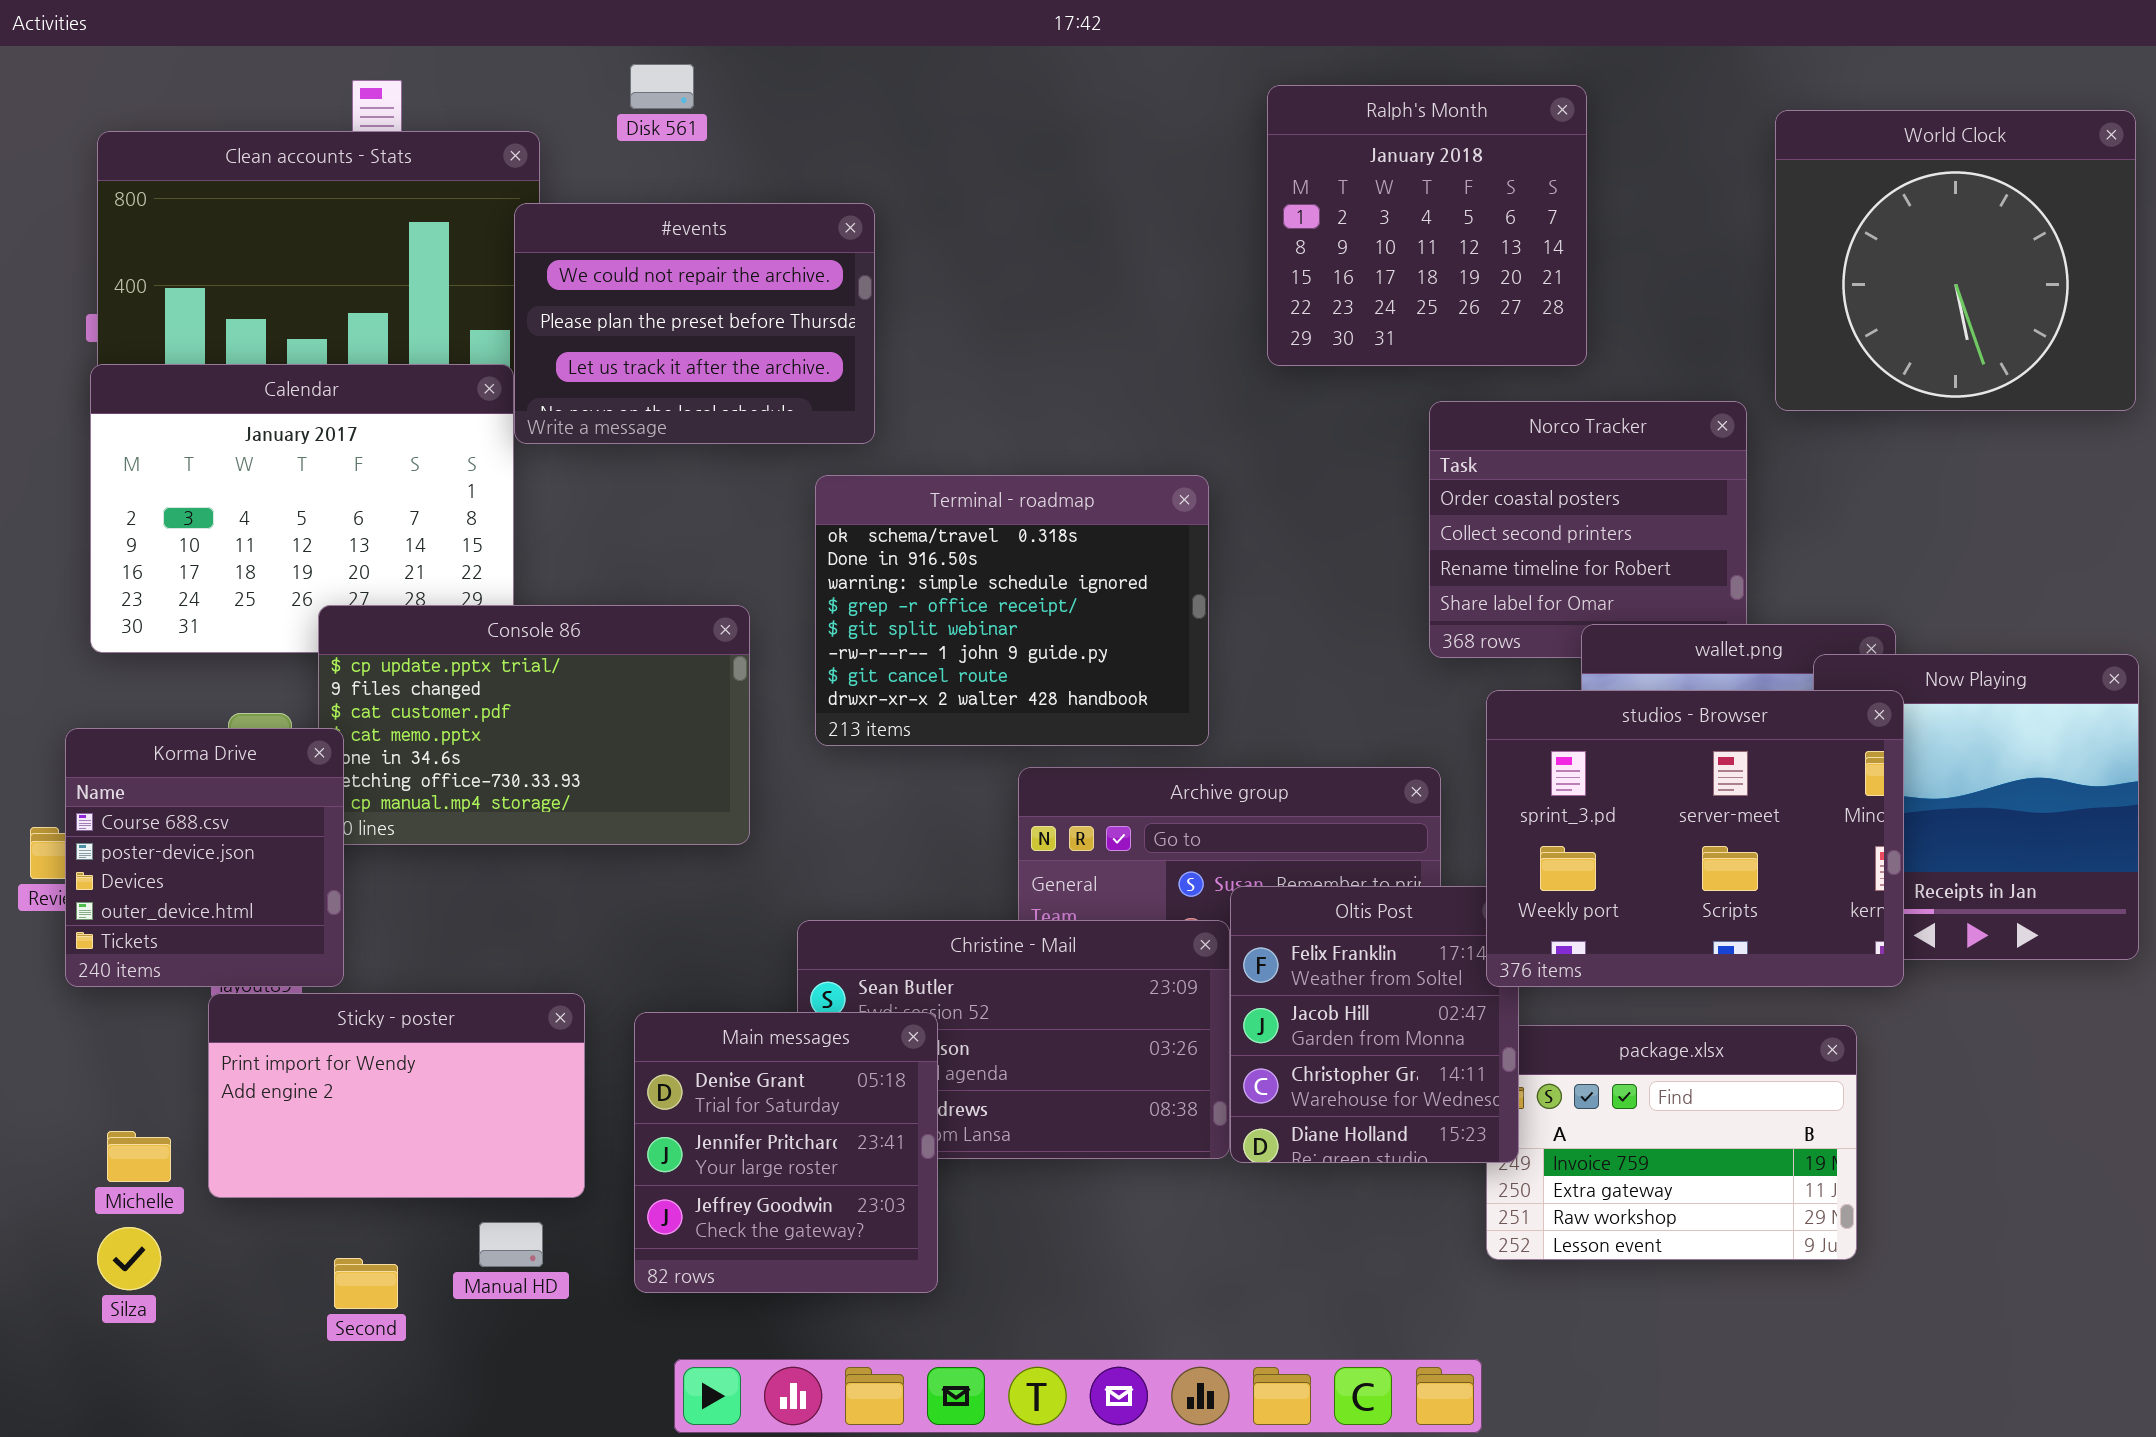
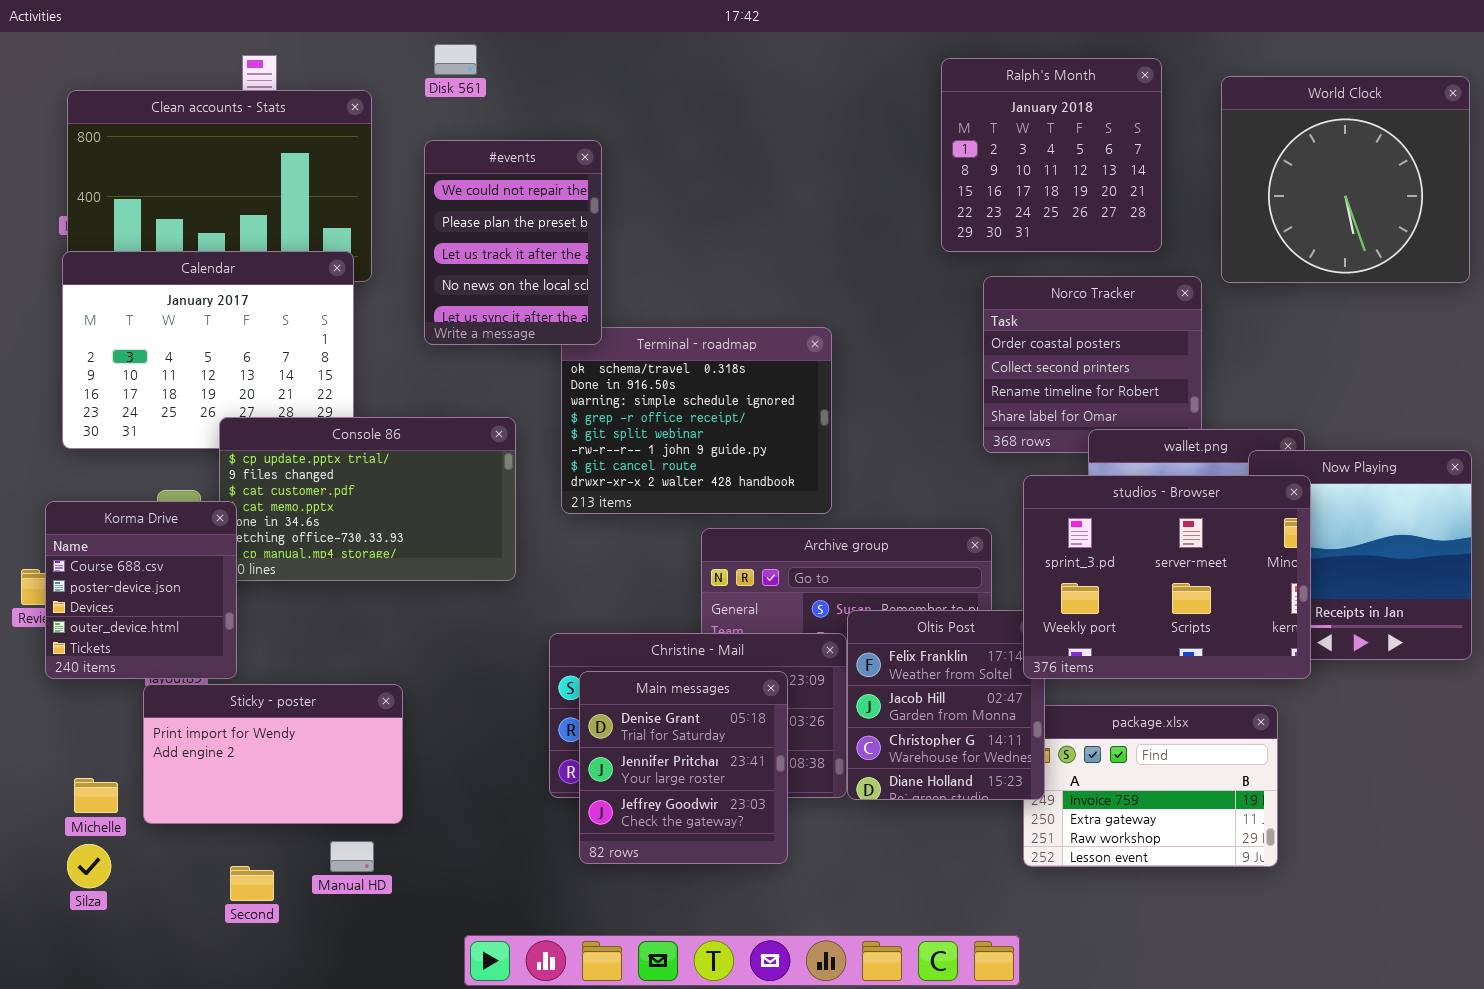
Ralph's Month: [1267,85,1587,366] -> [941,58,1162,252], moved
#events: [514,203,875,444] -> [424,140,602,345], resized
Main messages: [634,1012,938,1293] -> [579,671,788,864], moved

